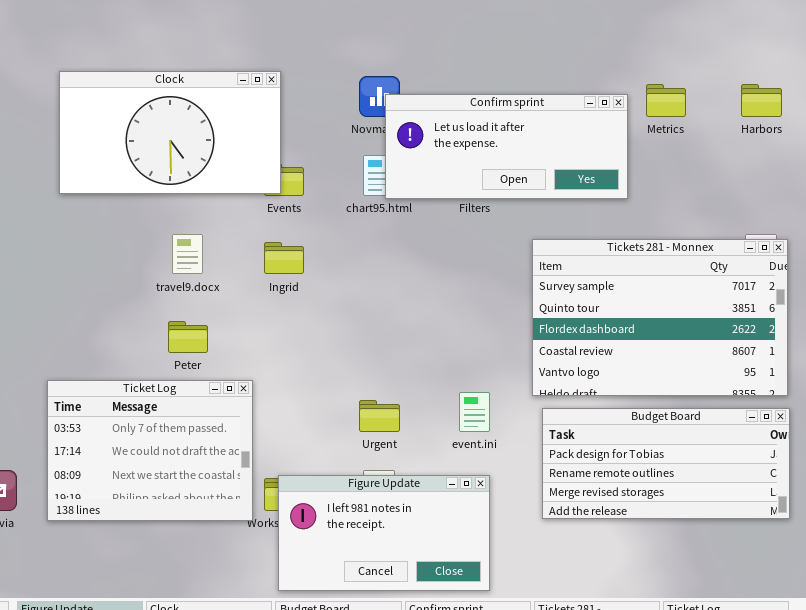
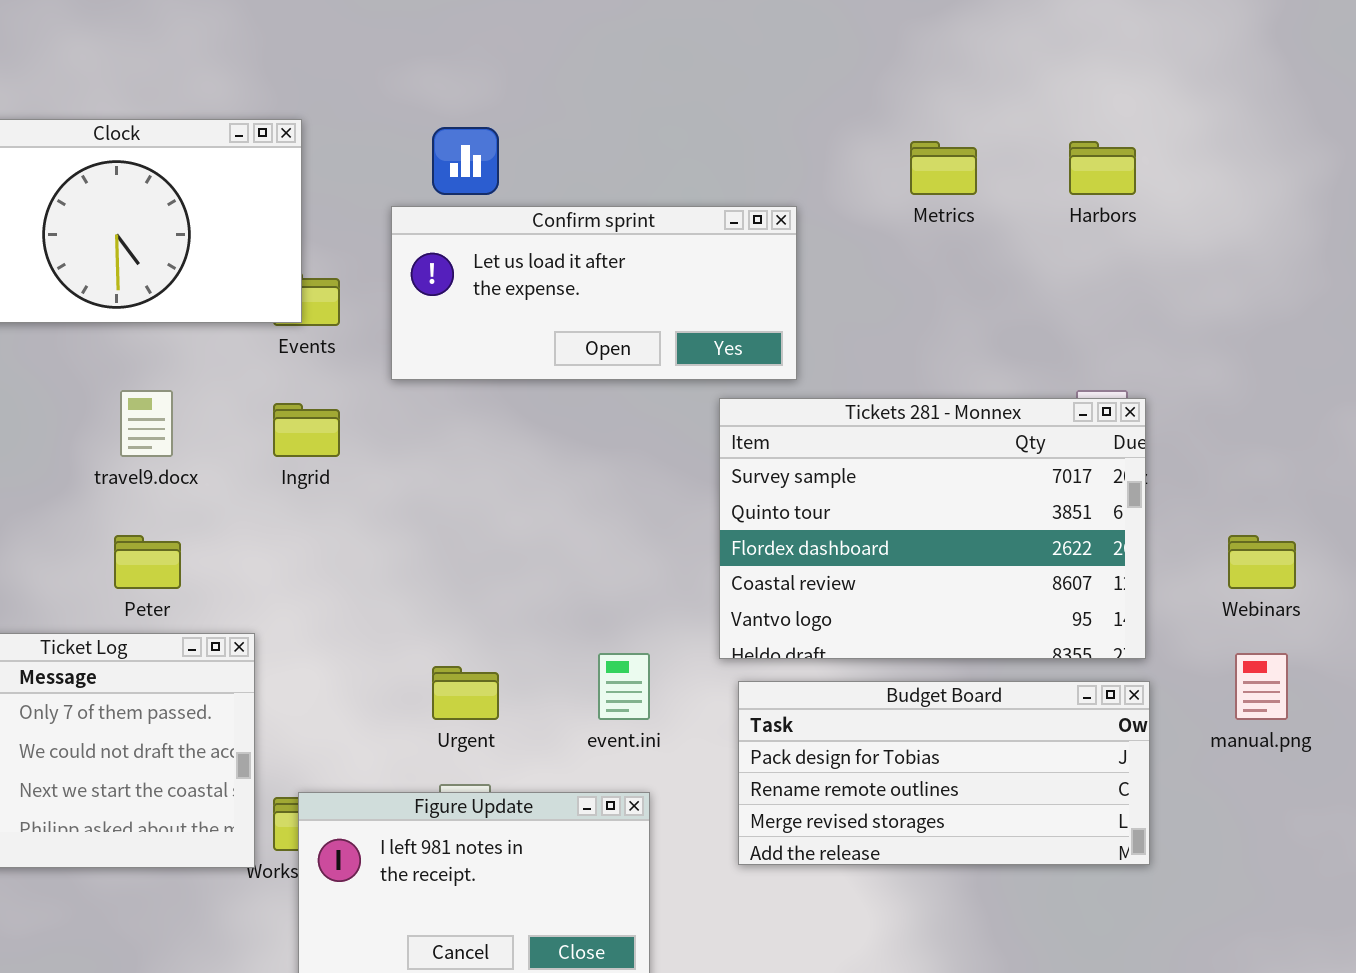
Confirm sprint: [385,94,628,199] -> [391,206,797,380], moved

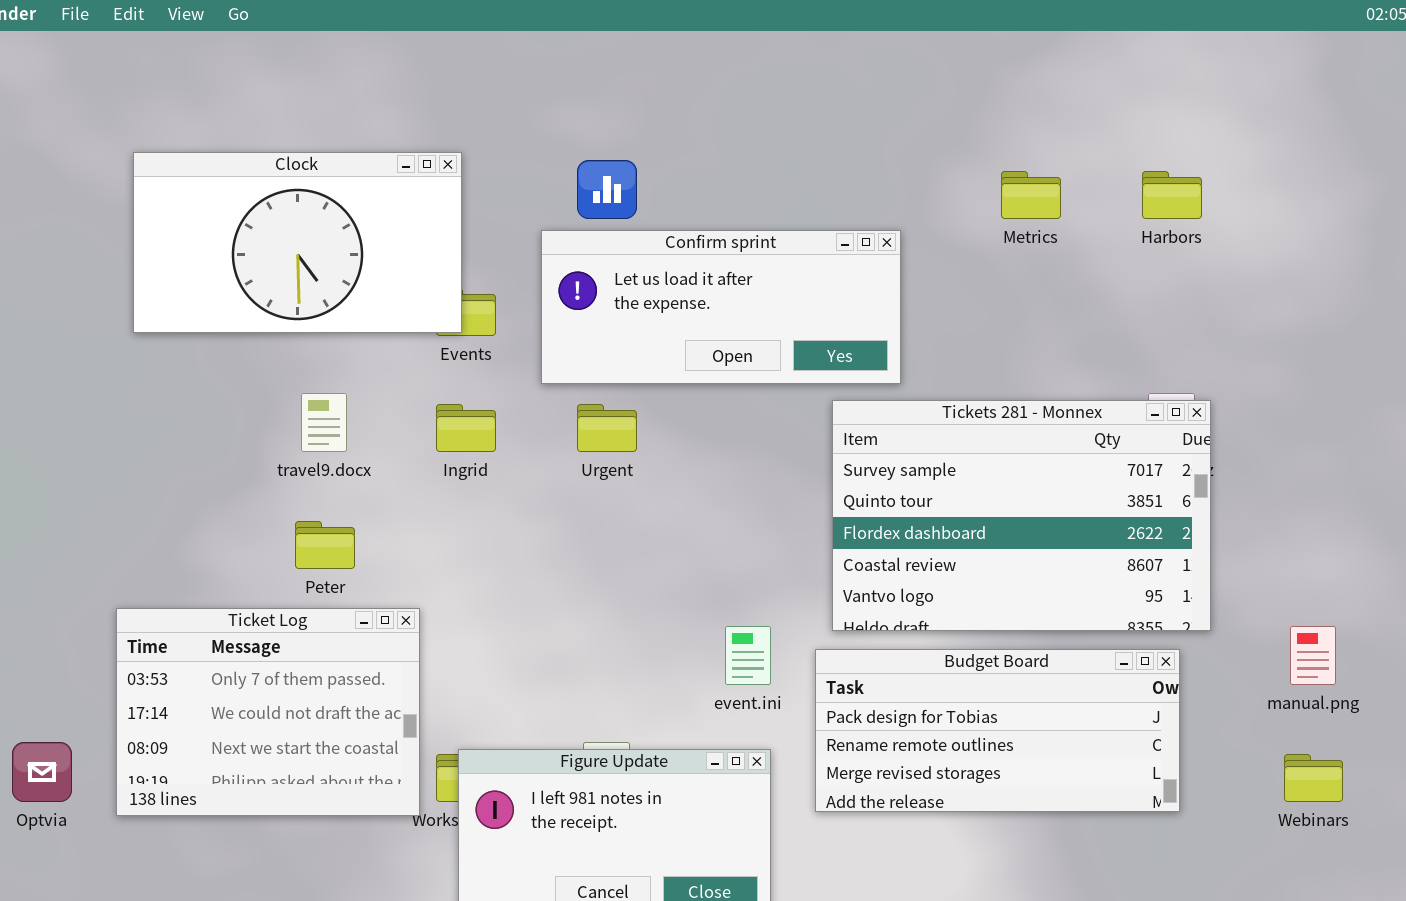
Webinars: [1228,535,1296,589] -> [1284,754,1343,802], moved
Urgent: [432,666,499,720] -> [577,404,637,452], moved
Budget Board: [738,681,1150,865] -> [815,649,1180,812], moved

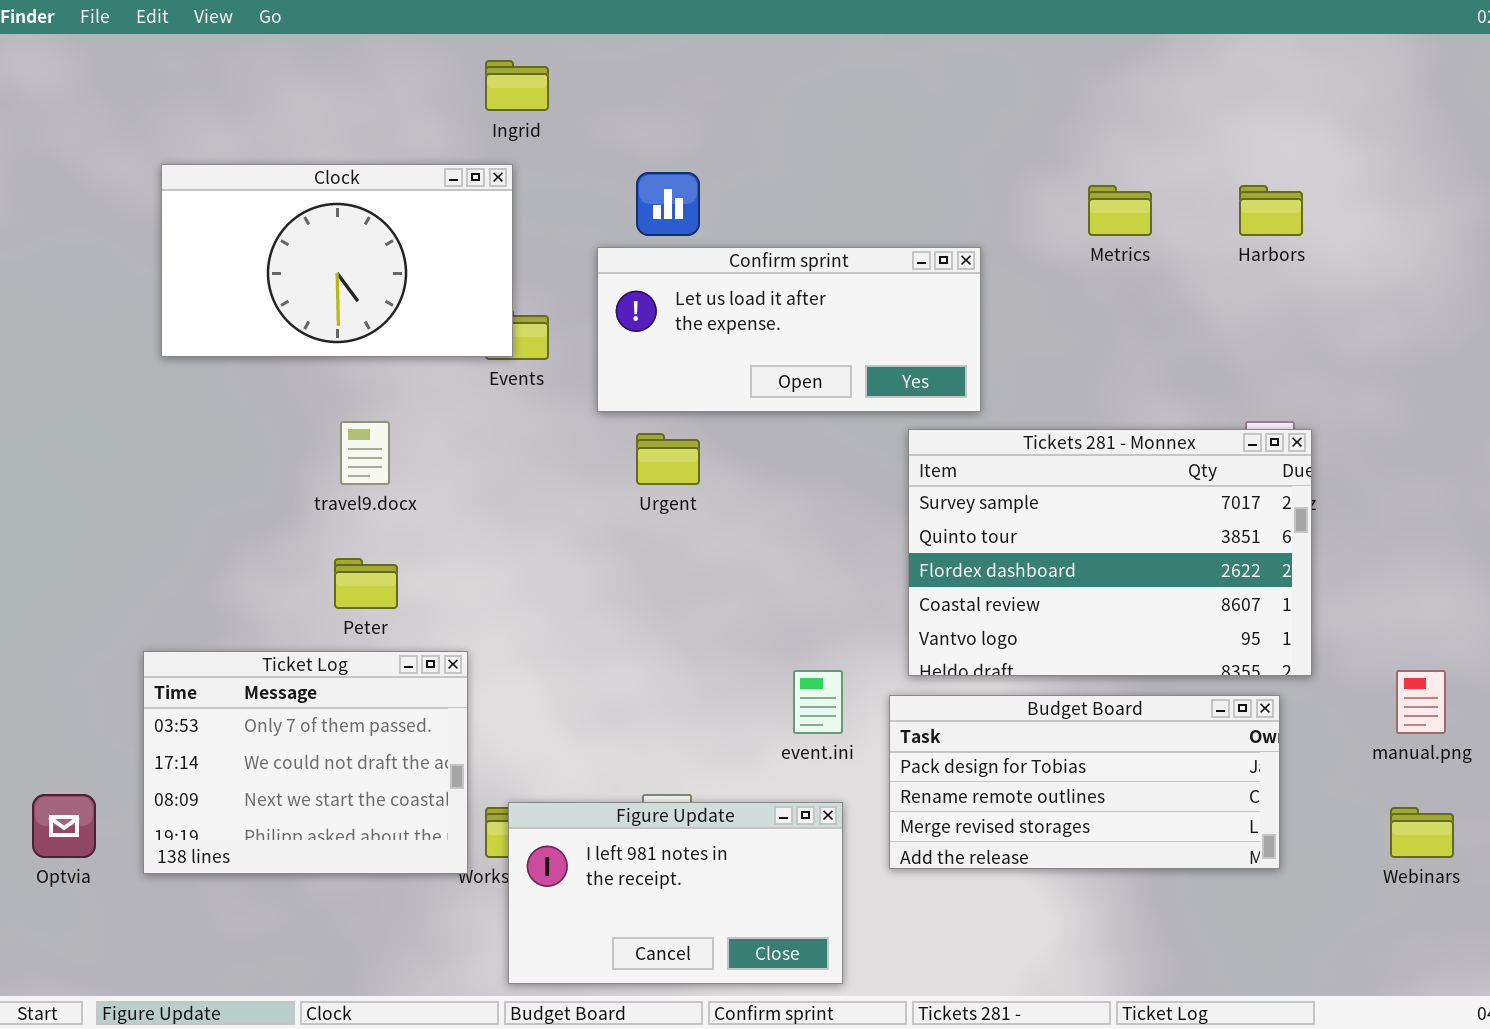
Ingrid: [436,404,496,452] -> [485,60,549,111], moved

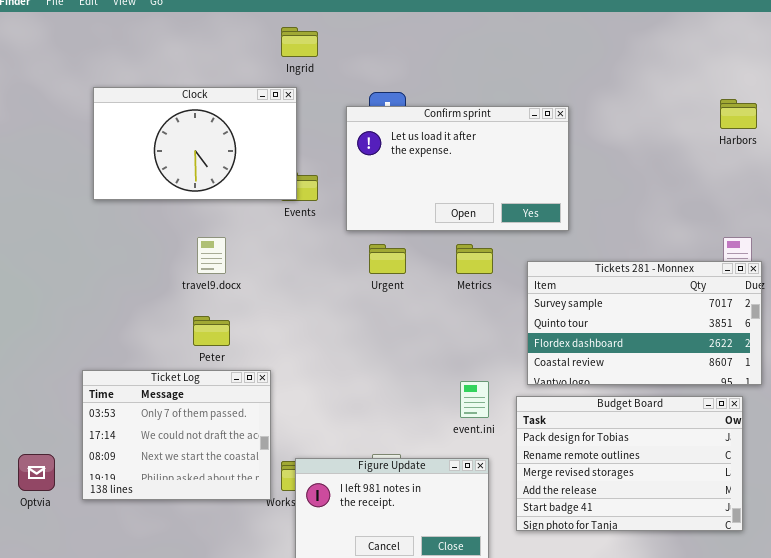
Metrics: [1088,185,1152,236] -> [456,244,493,274], moved
Confirm sprint: [597,247,981,412] -> [346,106,569,231], resized
Tickets 281 - Monnex: [908,429,1312,676] -> [527,261,762,385], resized
Budget Board: [889,695,1280,869] -> [516,396,743,531], resized

